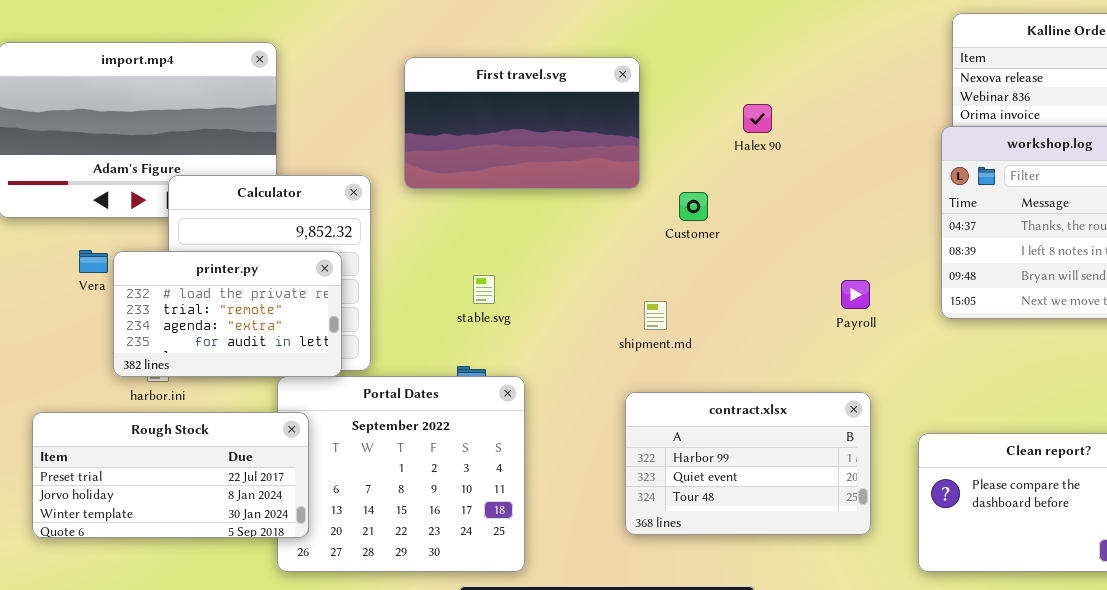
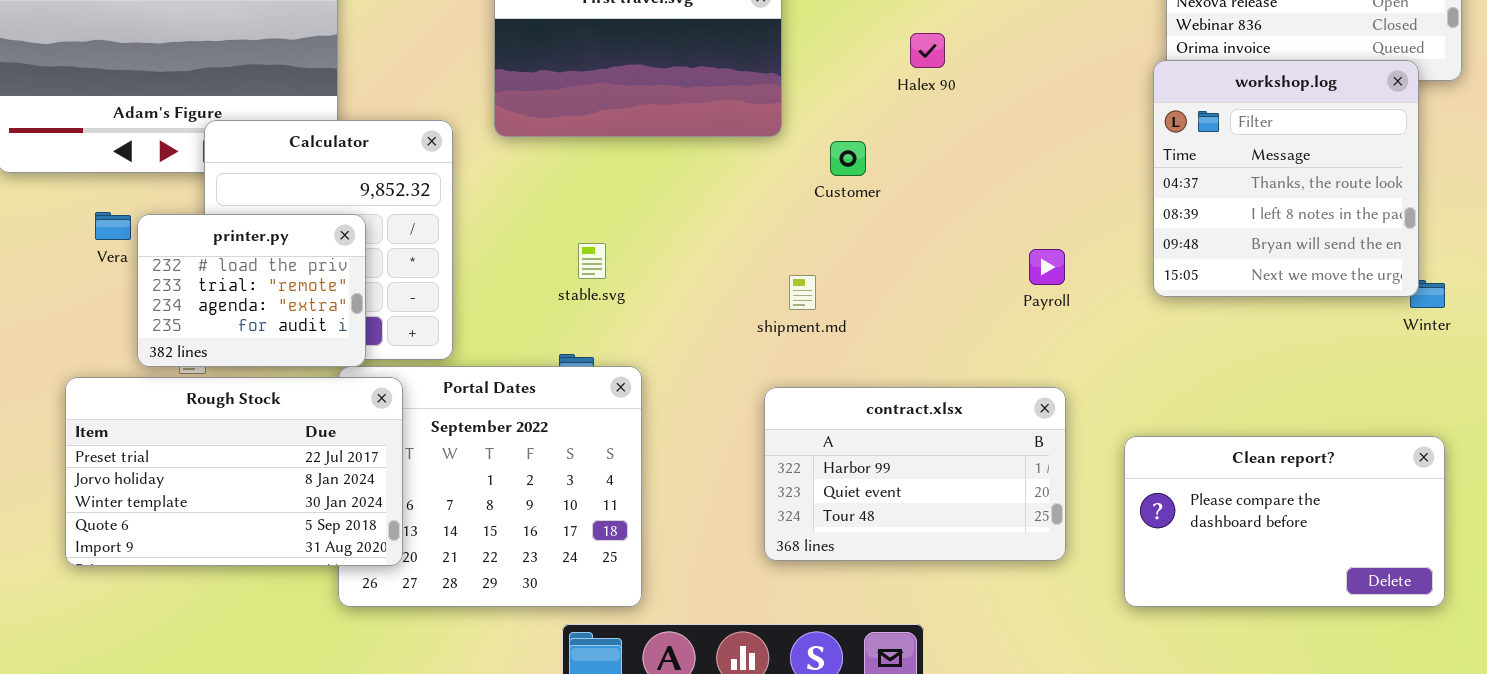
printer.py: [113,251,342,377] -> [137,214,366,367], resized
Rough Stock: [32,412,309,538] -> [65,377,403,566], moved, resized

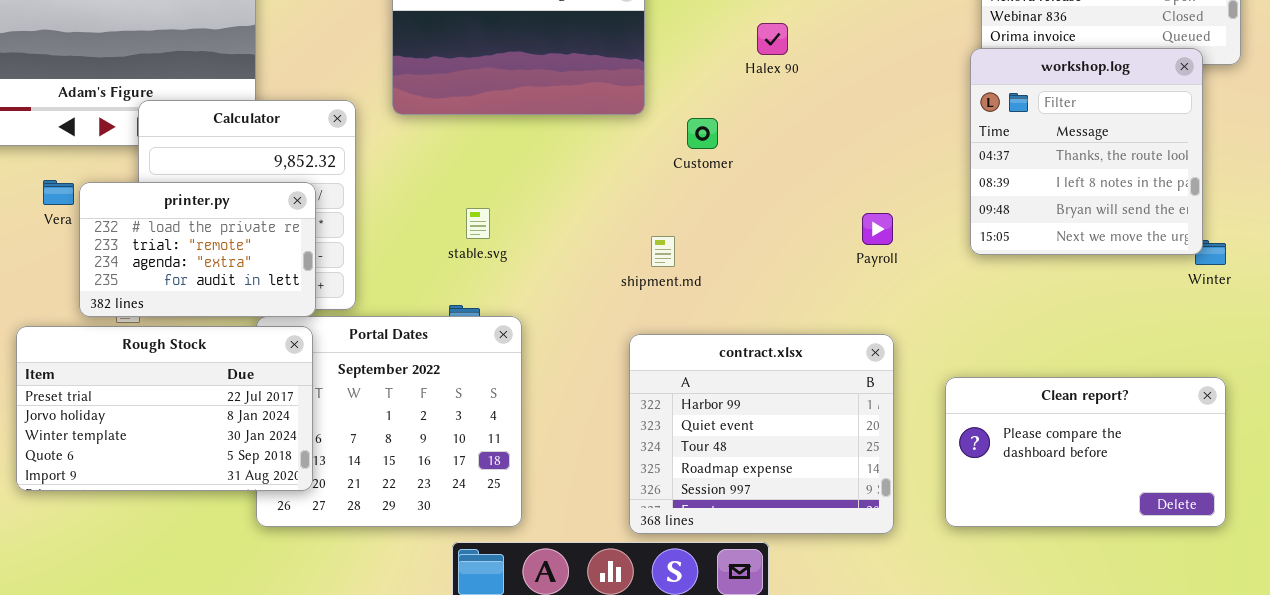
printer.py: [137,214,366,367] -> [79,182,316,317], resized
contract.xlsx: [764,387,1066,561] -> [629,334,894,534], resized

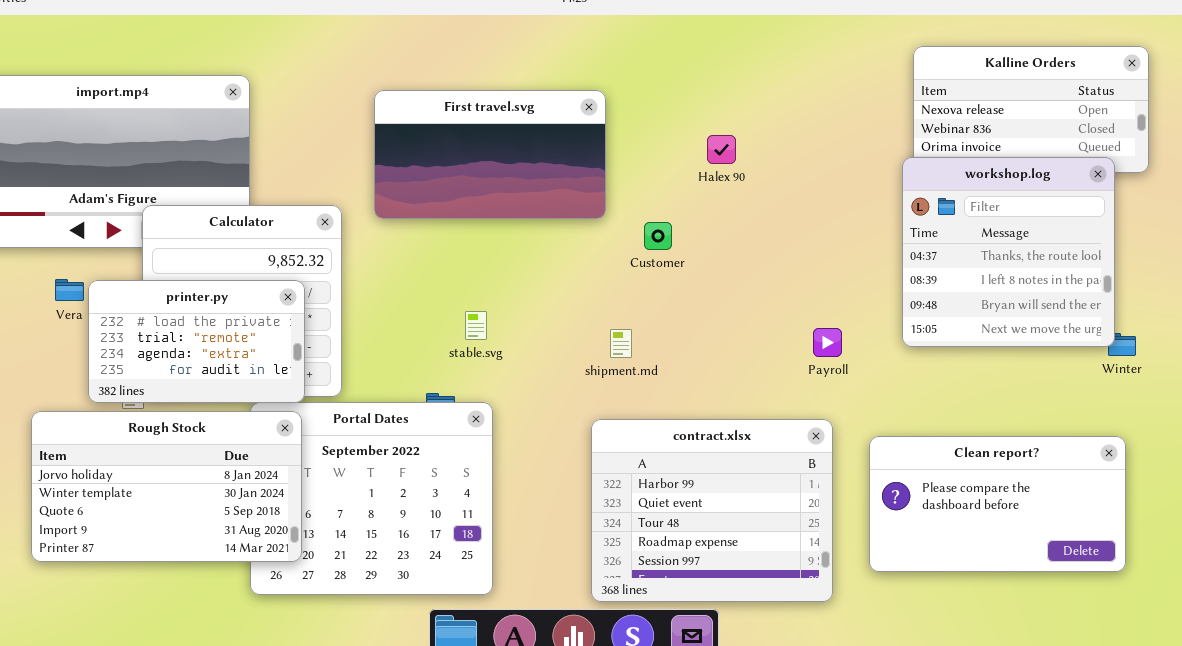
stable.svg: [466,208,490,239] -> [465,311,487,340], moved
Payroll: [862,213,893,245] -> [813,328,842,357], moved
Rough Stock: [16,326,313,491] -> [31,411,302,562], scrolled down 1 row
Clean report?: [945,377,1226,527] -> [869,436,1126,572], moved

